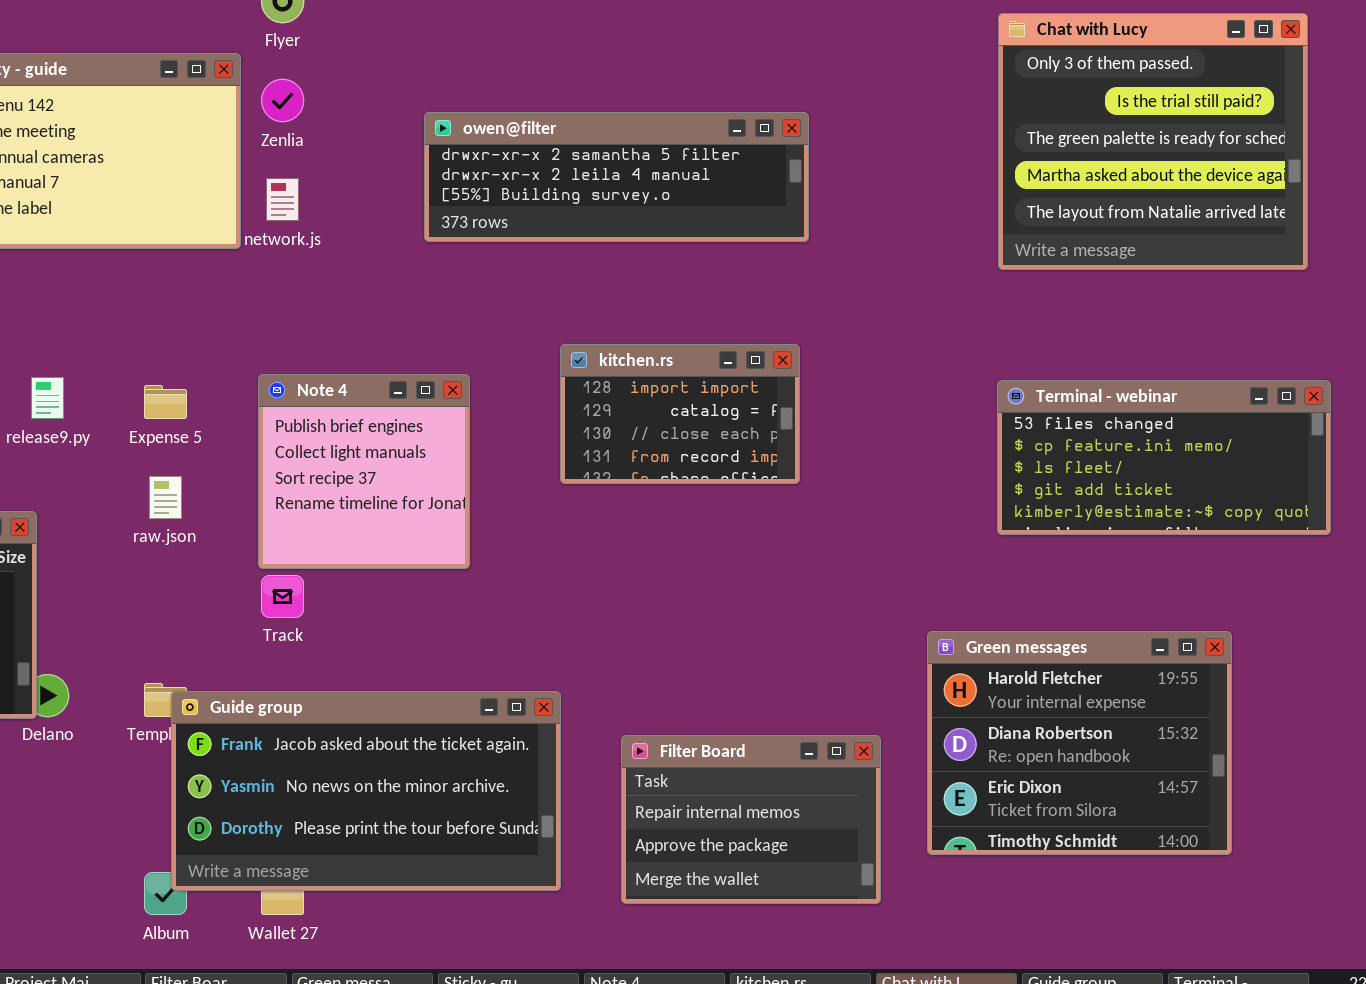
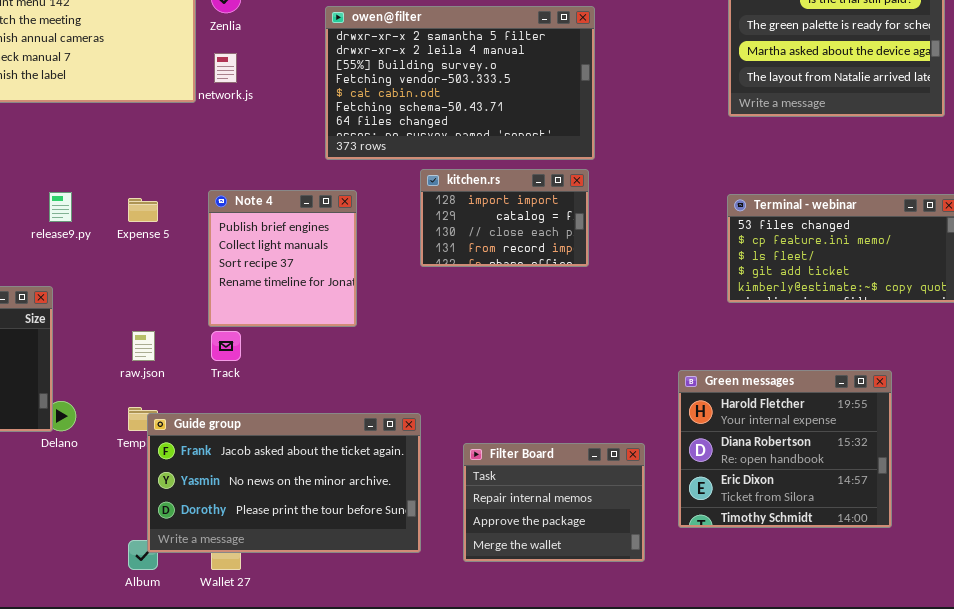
owen@filter: [424,112,809,242] -> [325,6,595,160], resized
raw.json: [149,476,182,519] -> [132,331,155,361], moved

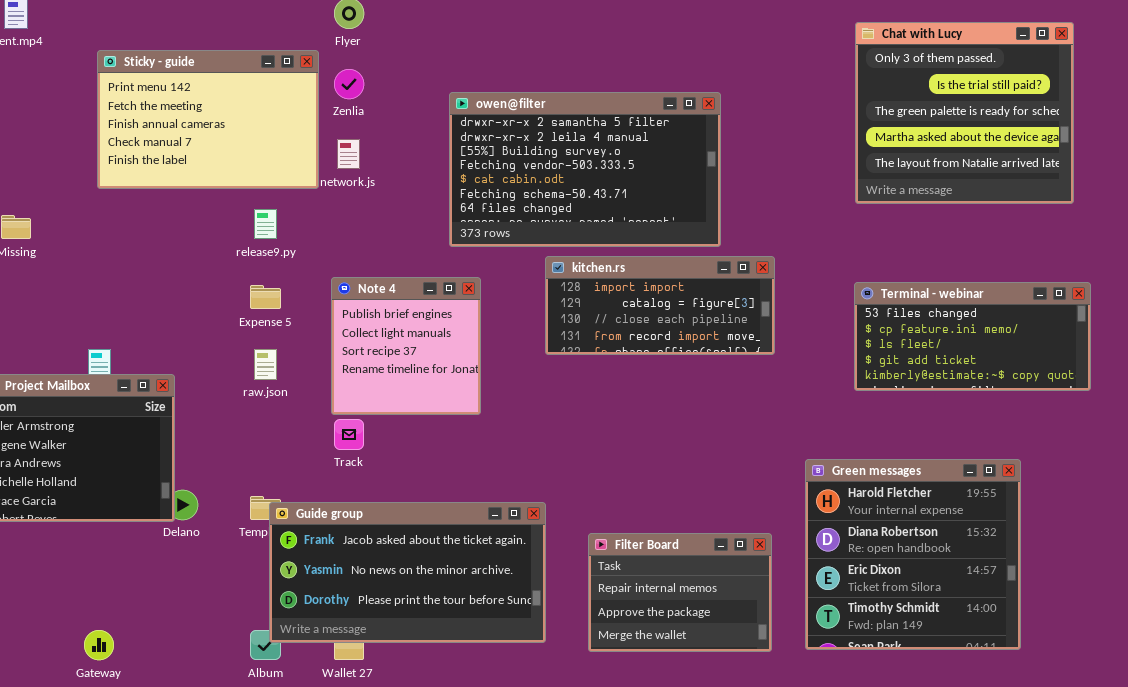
kitchen.rs: [420,169,589,267] -> [545,256,775,355], resized
release9.py: [49,192,72,222] -> [254,209,277,239], moved
raw.json: [132,331,155,361] -> [254,349,277,380], moved
Green messages: [678,370,892,528] -> [805,459,1021,650], resized

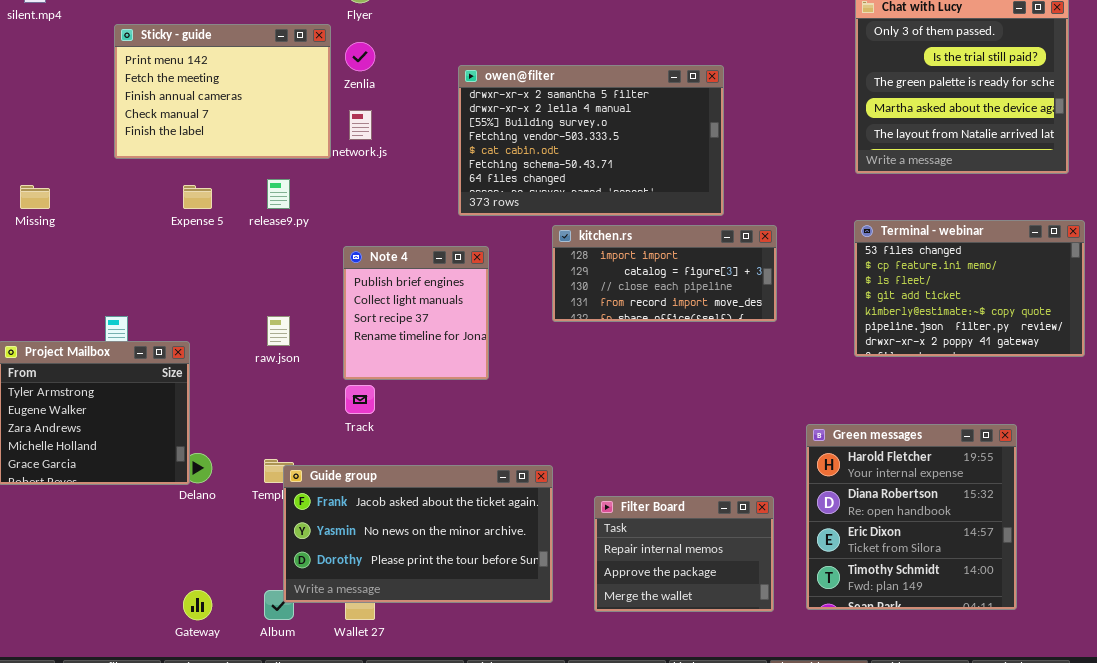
Terminal - webinar: [854,282,1091,391] -> [854,220,1085,357], resized
Expense 5: [250,285,281,309] -> [183,185,212,209], moved
Gateway: [84,630,114,660] -> [183,590,212,620], moved

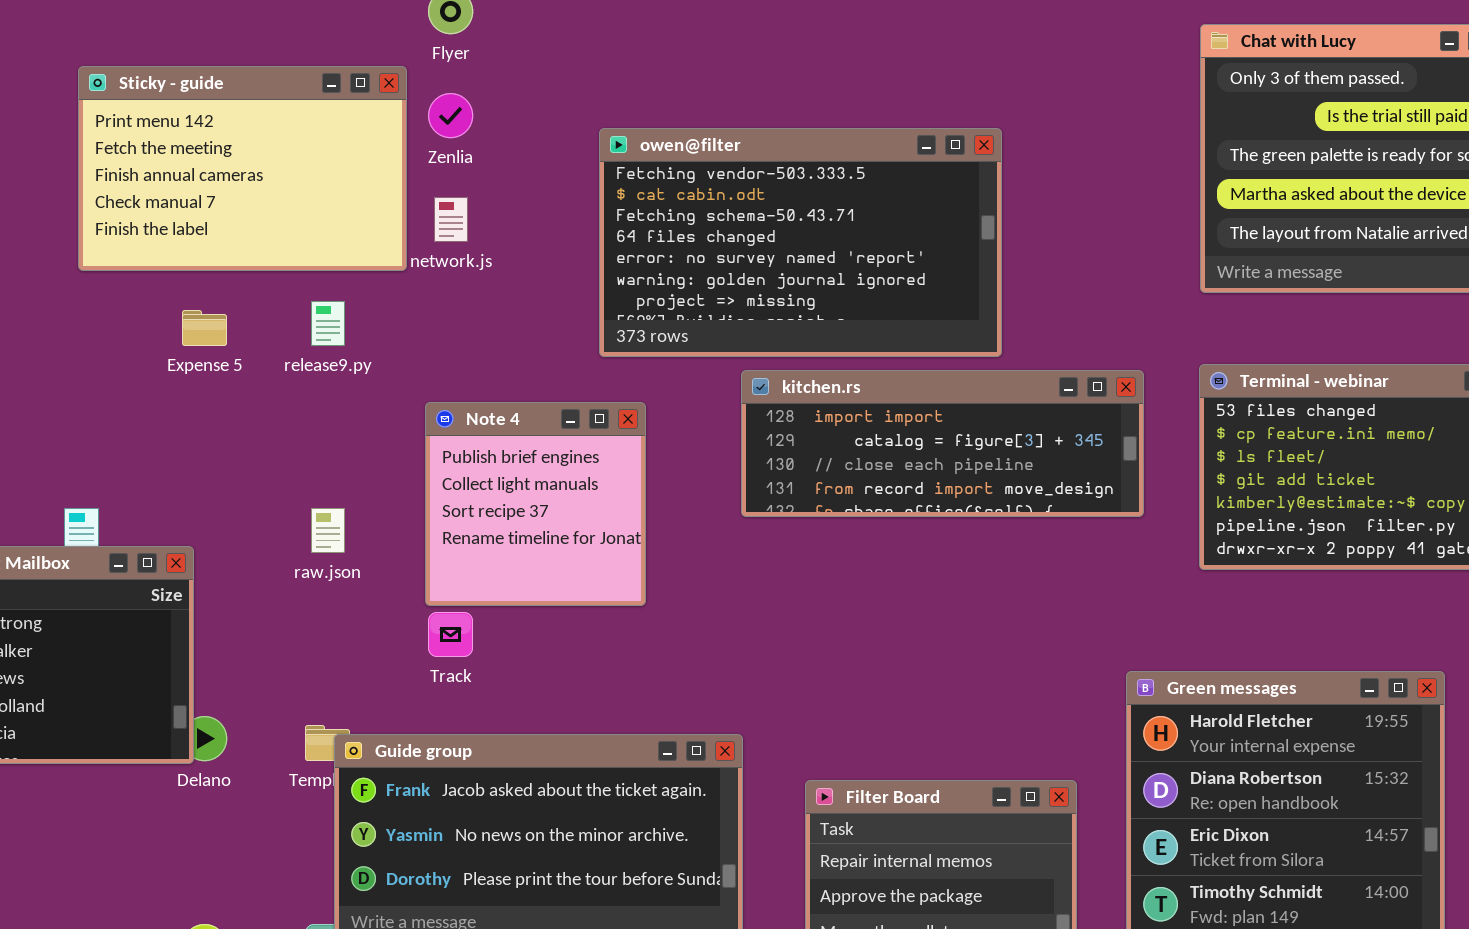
owen@filter: [458,65,724,216] -> [599,128,1002,357], scrolled down 3 rows
kitchen.rs: [552,225,777,322] -> [741,370,1144,517], resized

